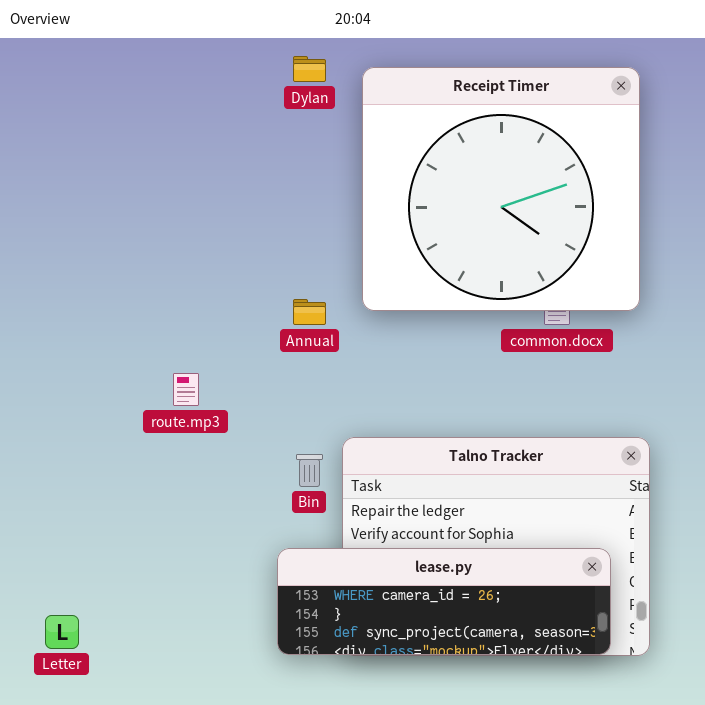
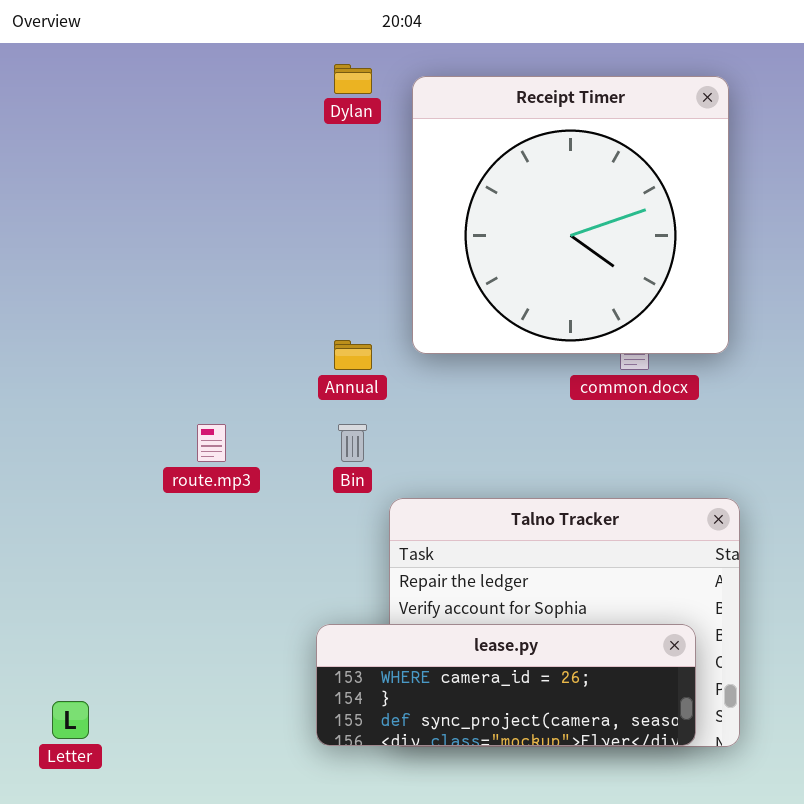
Bin: [296,454,323,487] -> [338,424,367,462], moved

